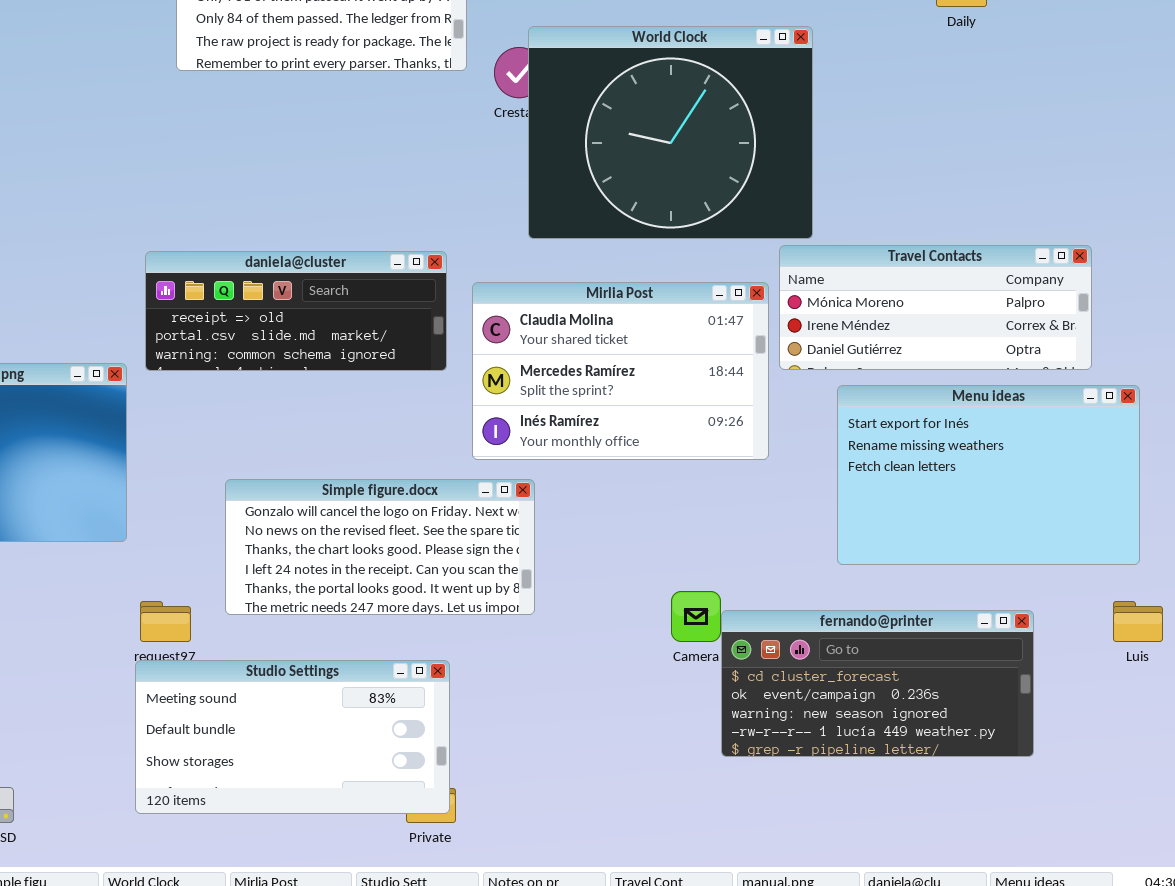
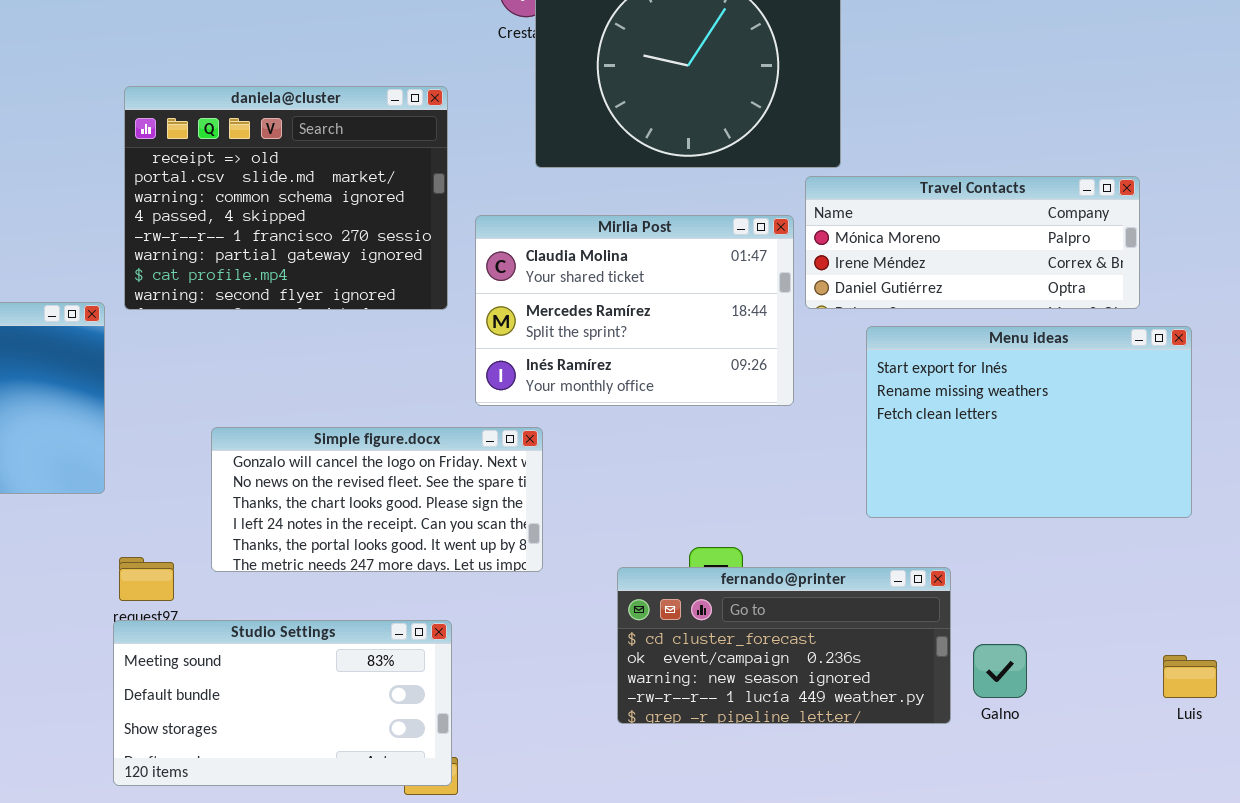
daniela@cluster: [145,251,447,371] -> [124,86,448,310], resized
Luis: [1113,601,1163,642] -> [1163,655,1217,698], moved
fernando@printer: [721,610,1034,757] -> [617,567,951,724], moved

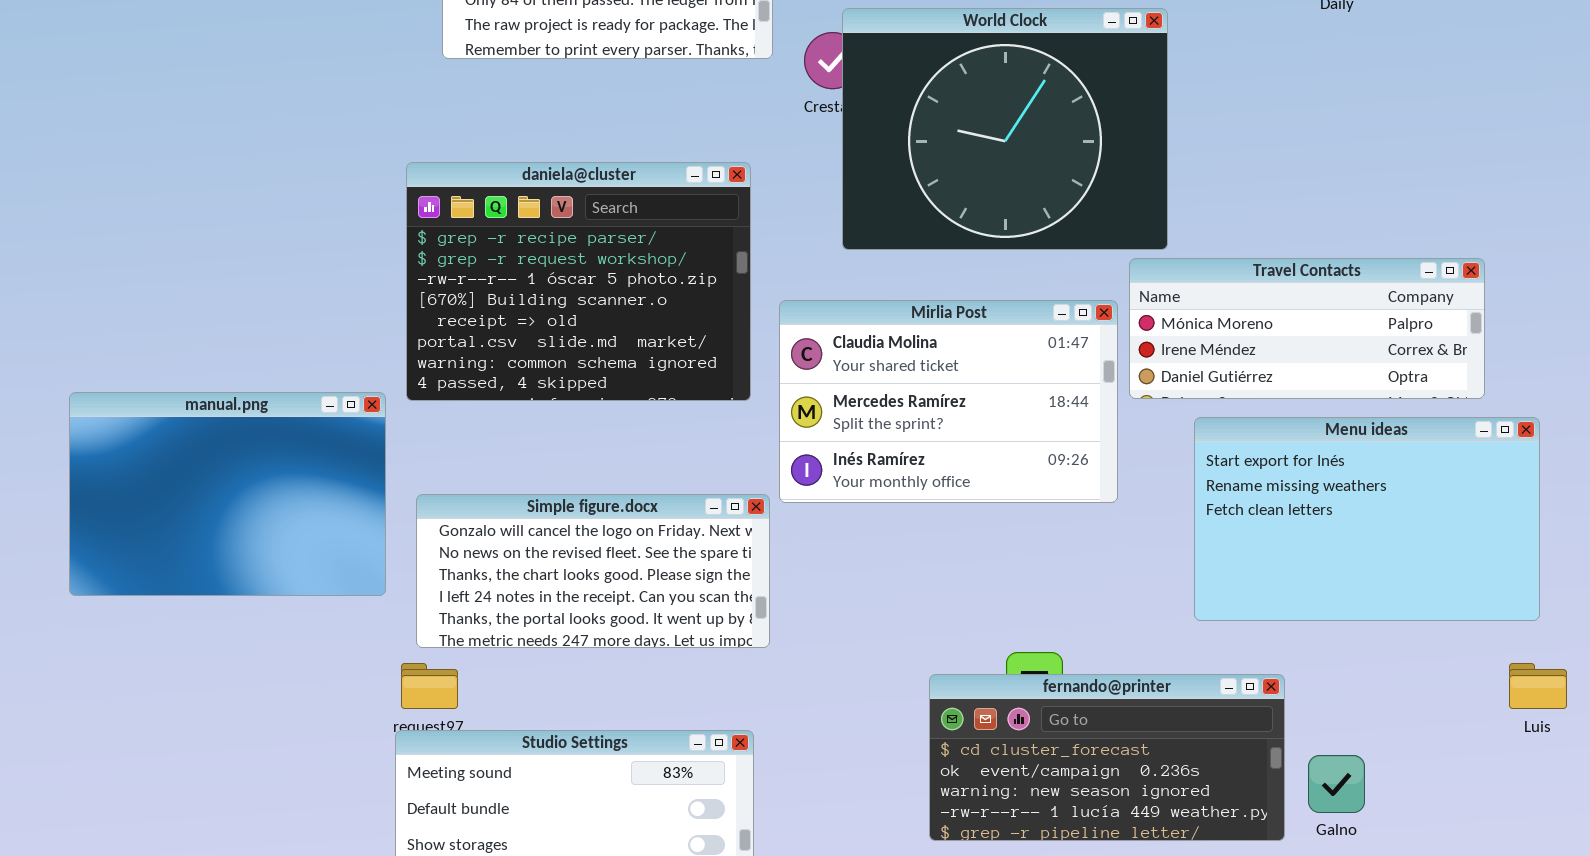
daniela@cluster: [124,86,448,310] -> [406,162,751,401], scrolled up 4 rows
Simple figure.docx: [211,427,543,572] -> [416,494,770,648], moved
Luis: [1163,655,1217,698] -> [1509,663,1567,709], moved

